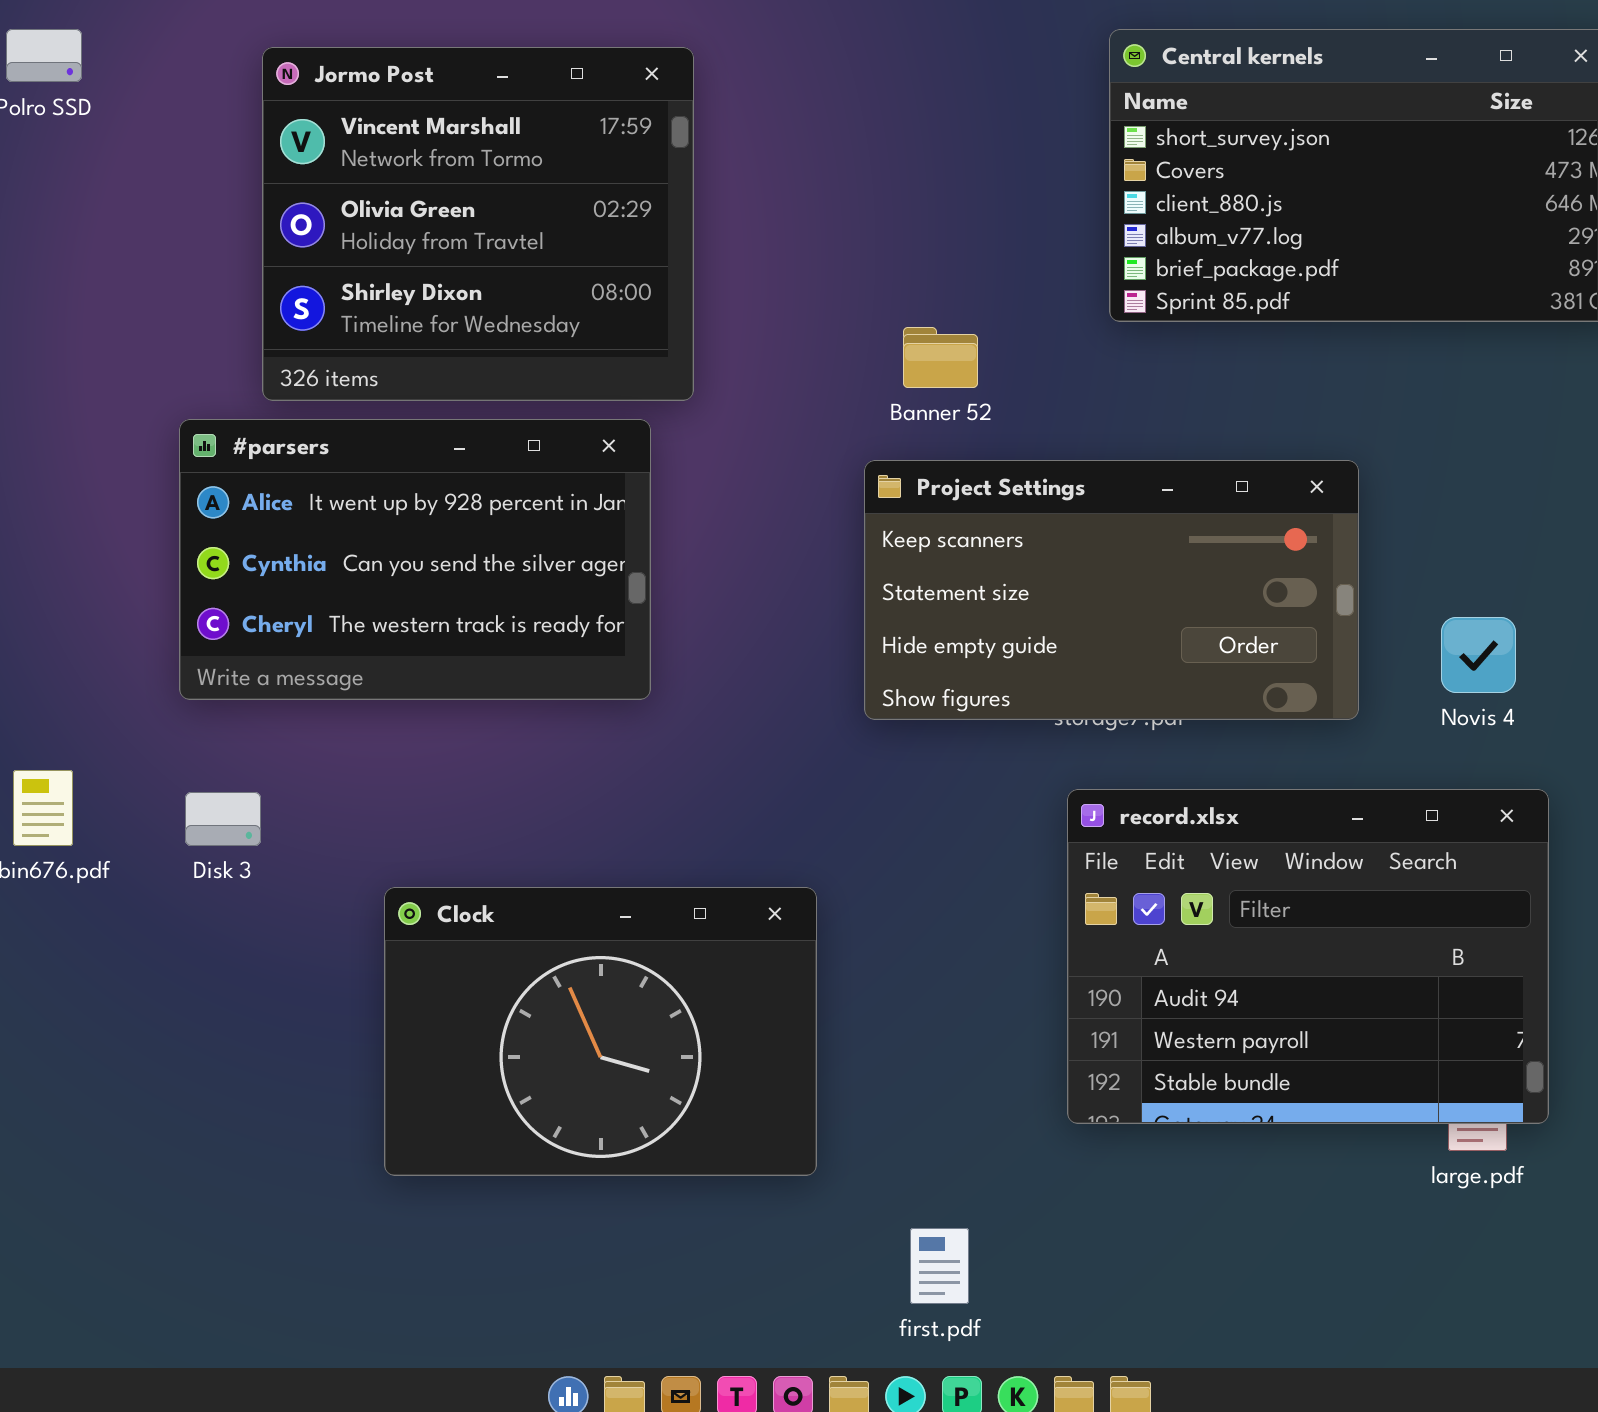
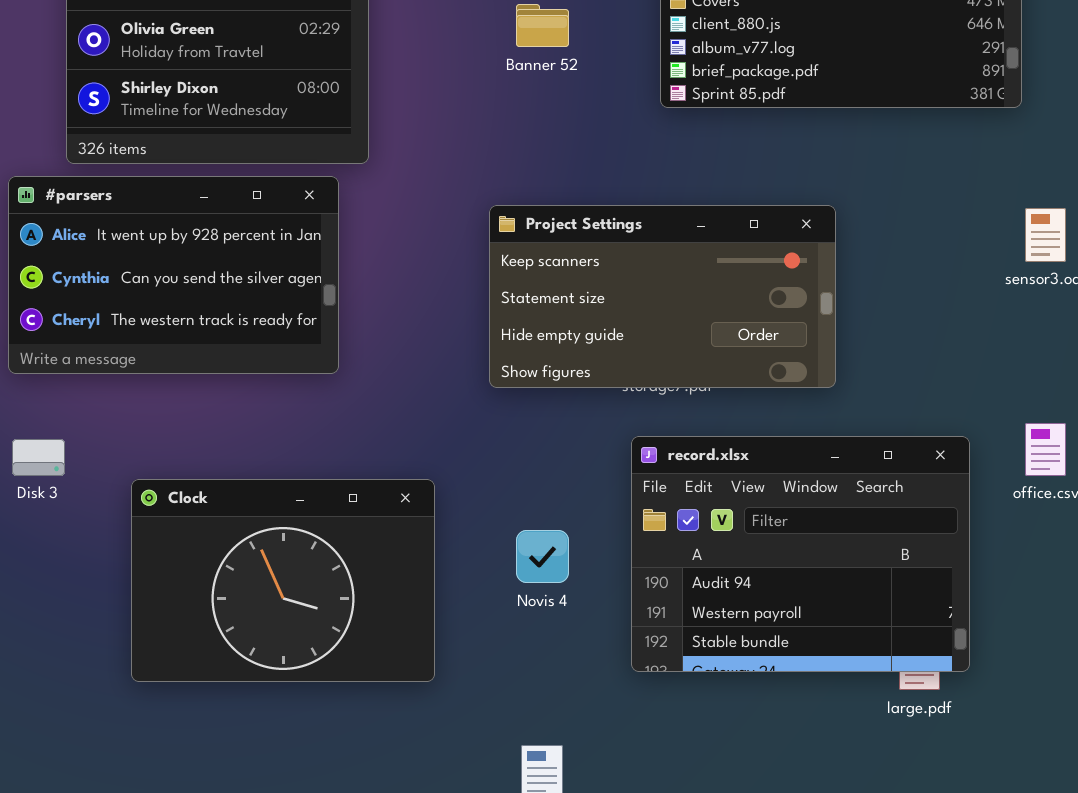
Banner 52: [903,327,978,388] -> [516,4,569,47], moved
Novis 4: [1441,617,1516,693] -> [516,530,569,583], moved
Clock: [384,887,817,1176] -> [131,479,435,682], moved

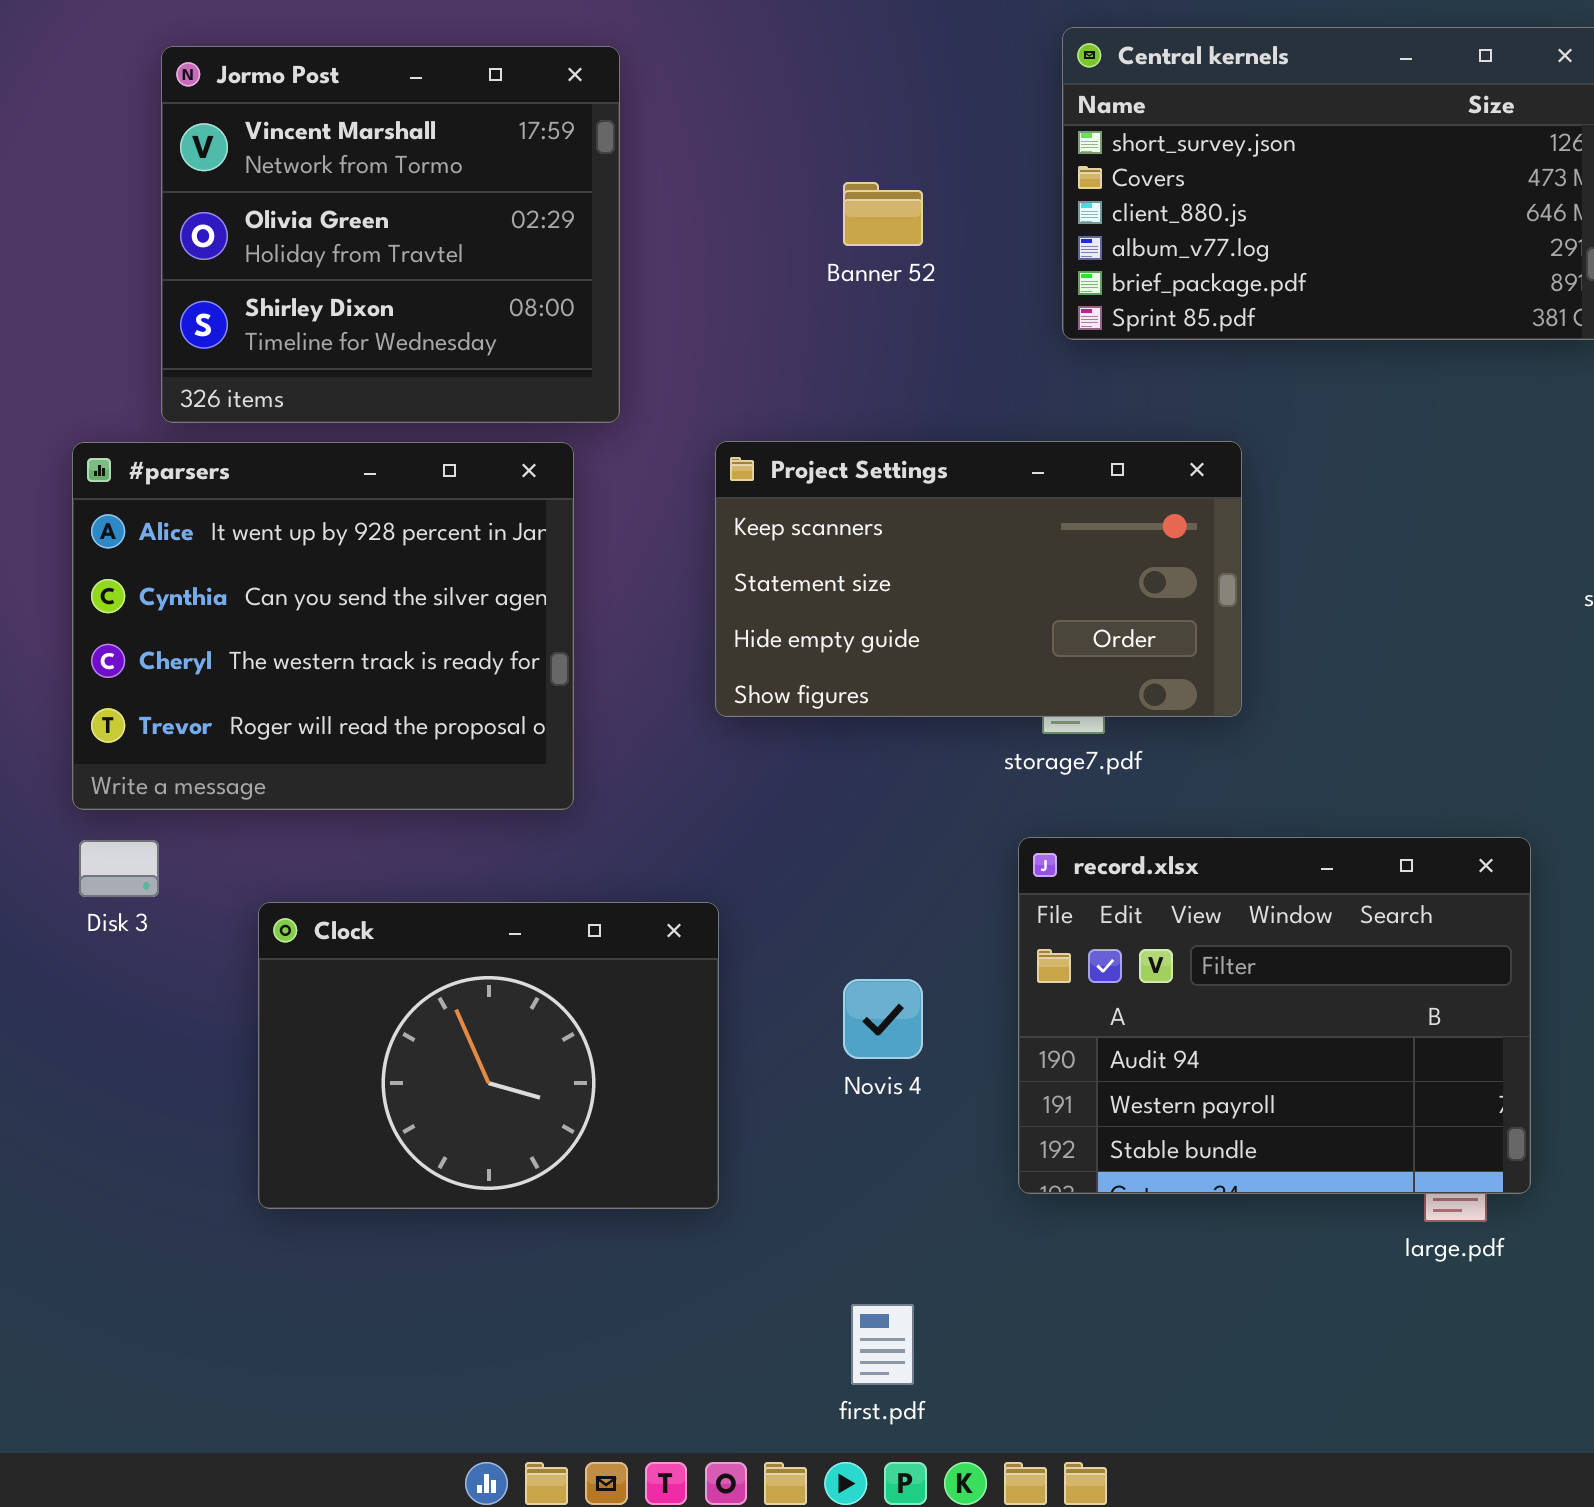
#parsers: [8,176,339,374] -> [72,442,574,810], resized
Project Settings: [489,205,836,388] -> [715,441,1242,717], moved

